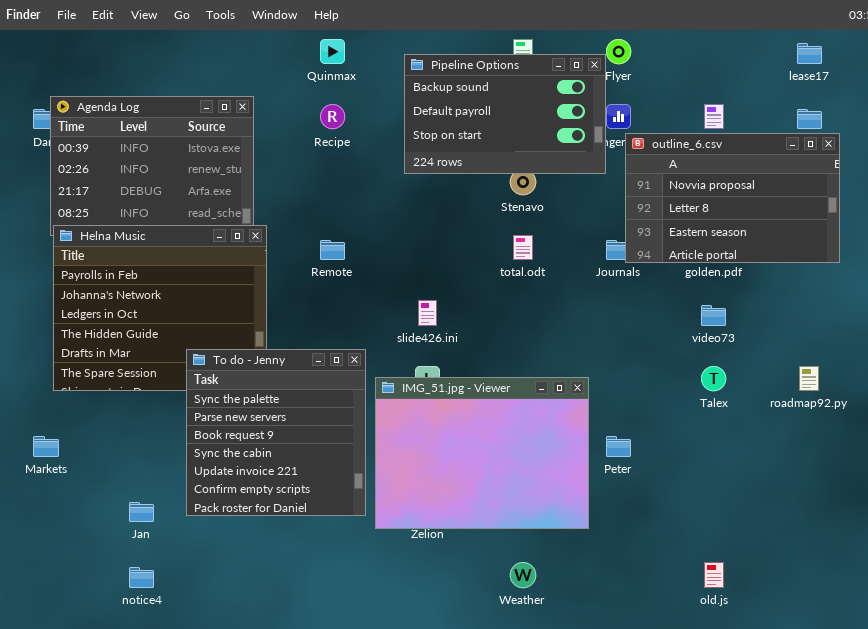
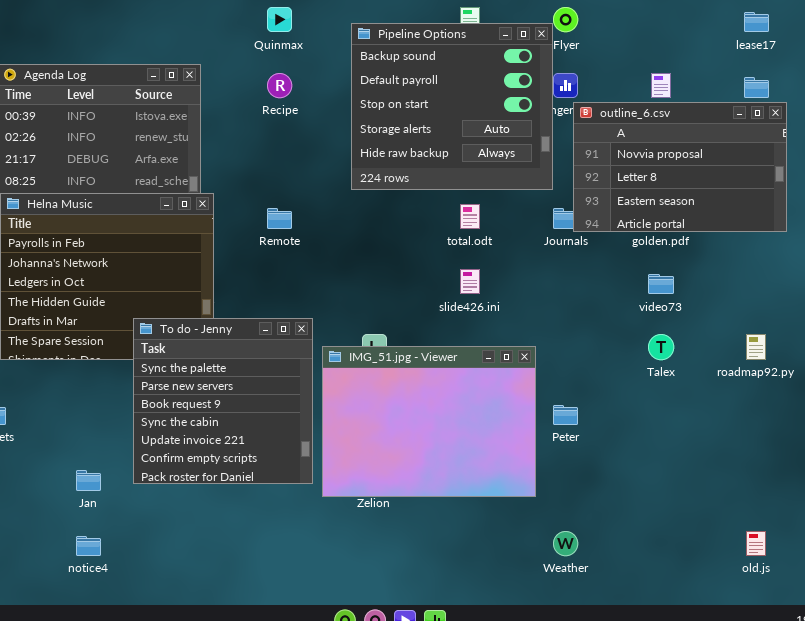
Pipeline Options: [404,54,606,174] -> [351,23,553,190], resized
slide426.ini: [418,300,437,326] -> [460,269,480,294], moved
Weather: [510,562,536,588] -> [553,531,578,556], moved
old.js: [704,562,724,588] -> [746,531,766,556], moved

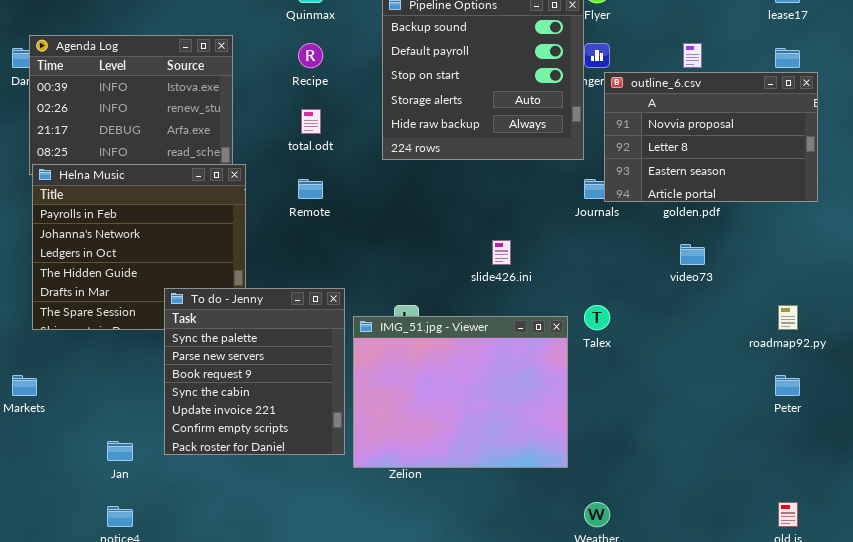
total.odt: [460,204,480,229] -> [301,109,321,134], moved
Talex: [648,334,674,360] -> [584,305,610,330], moved
Peter: [553,405,578,425] -> [775,375,800,396], moved

